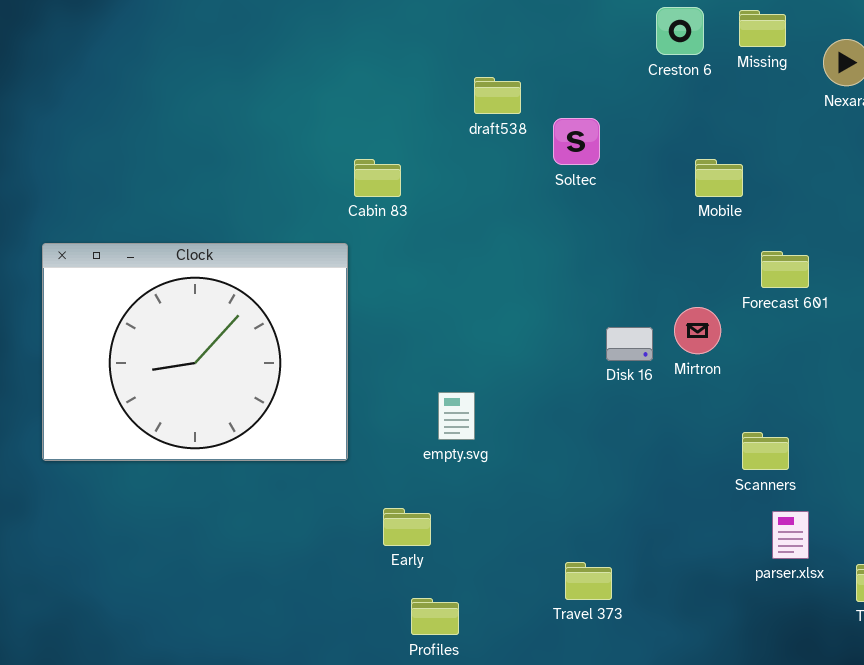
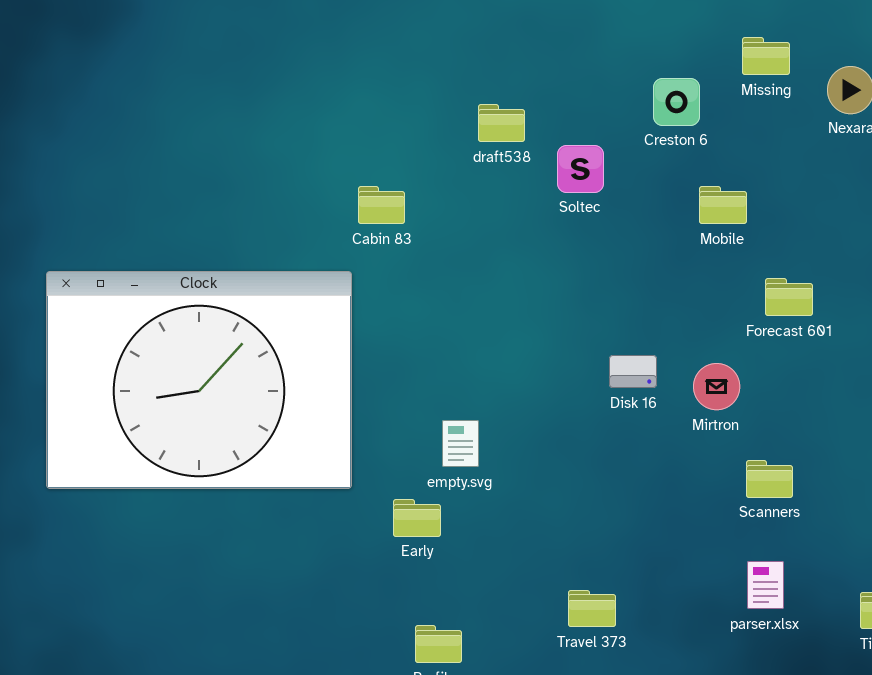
Creston 6: [656,7,704,55] -> [653,78,700,126], moved
Mirtron: [674,307,721,354] -> [693,363,740,410], moved
Early: [383,508,431,546] -> [393,499,441,537], moved
parser.xlsx: [772,511,809,559] -> [747,561,784,609], moved

